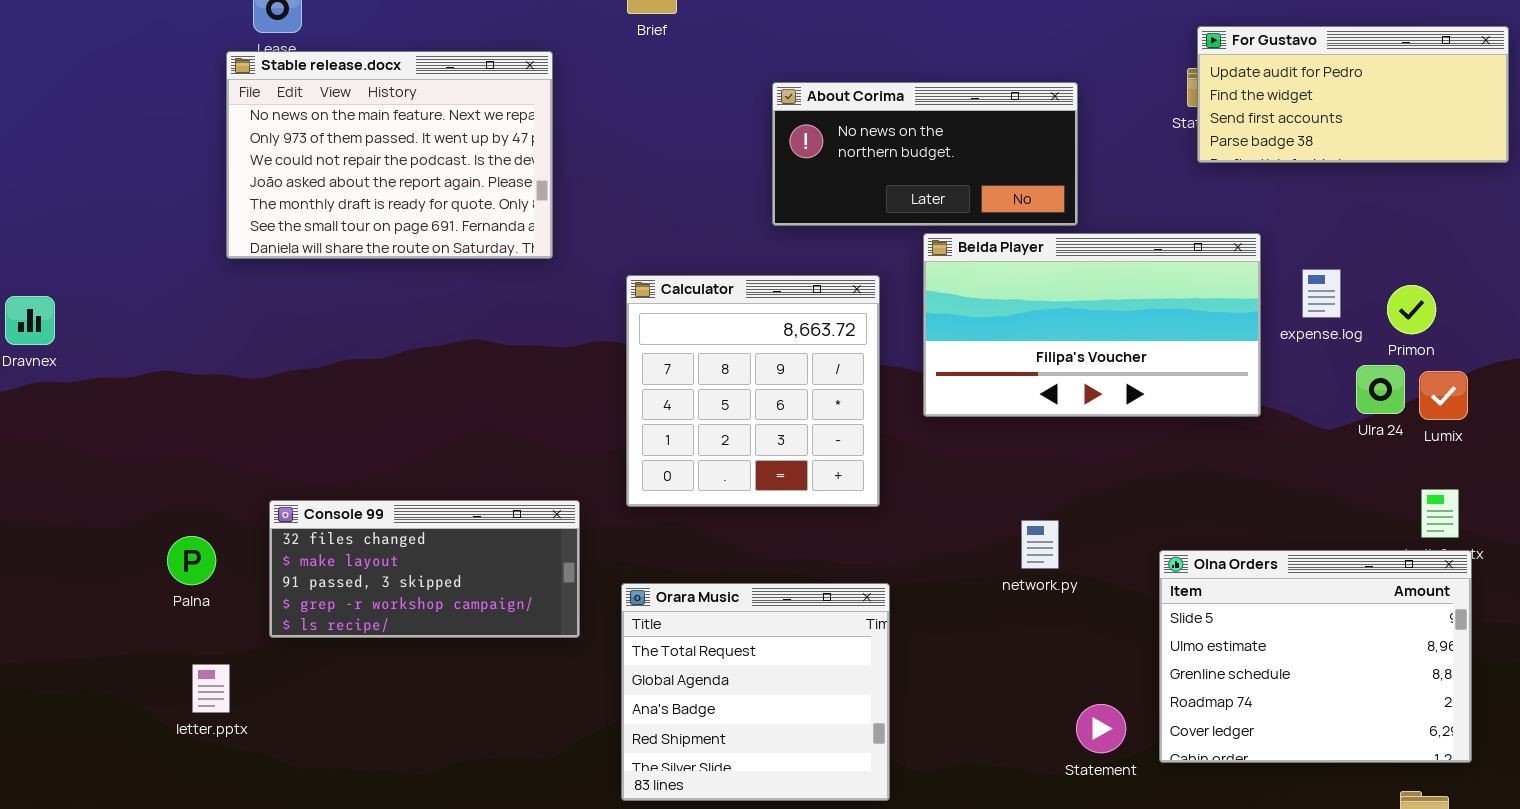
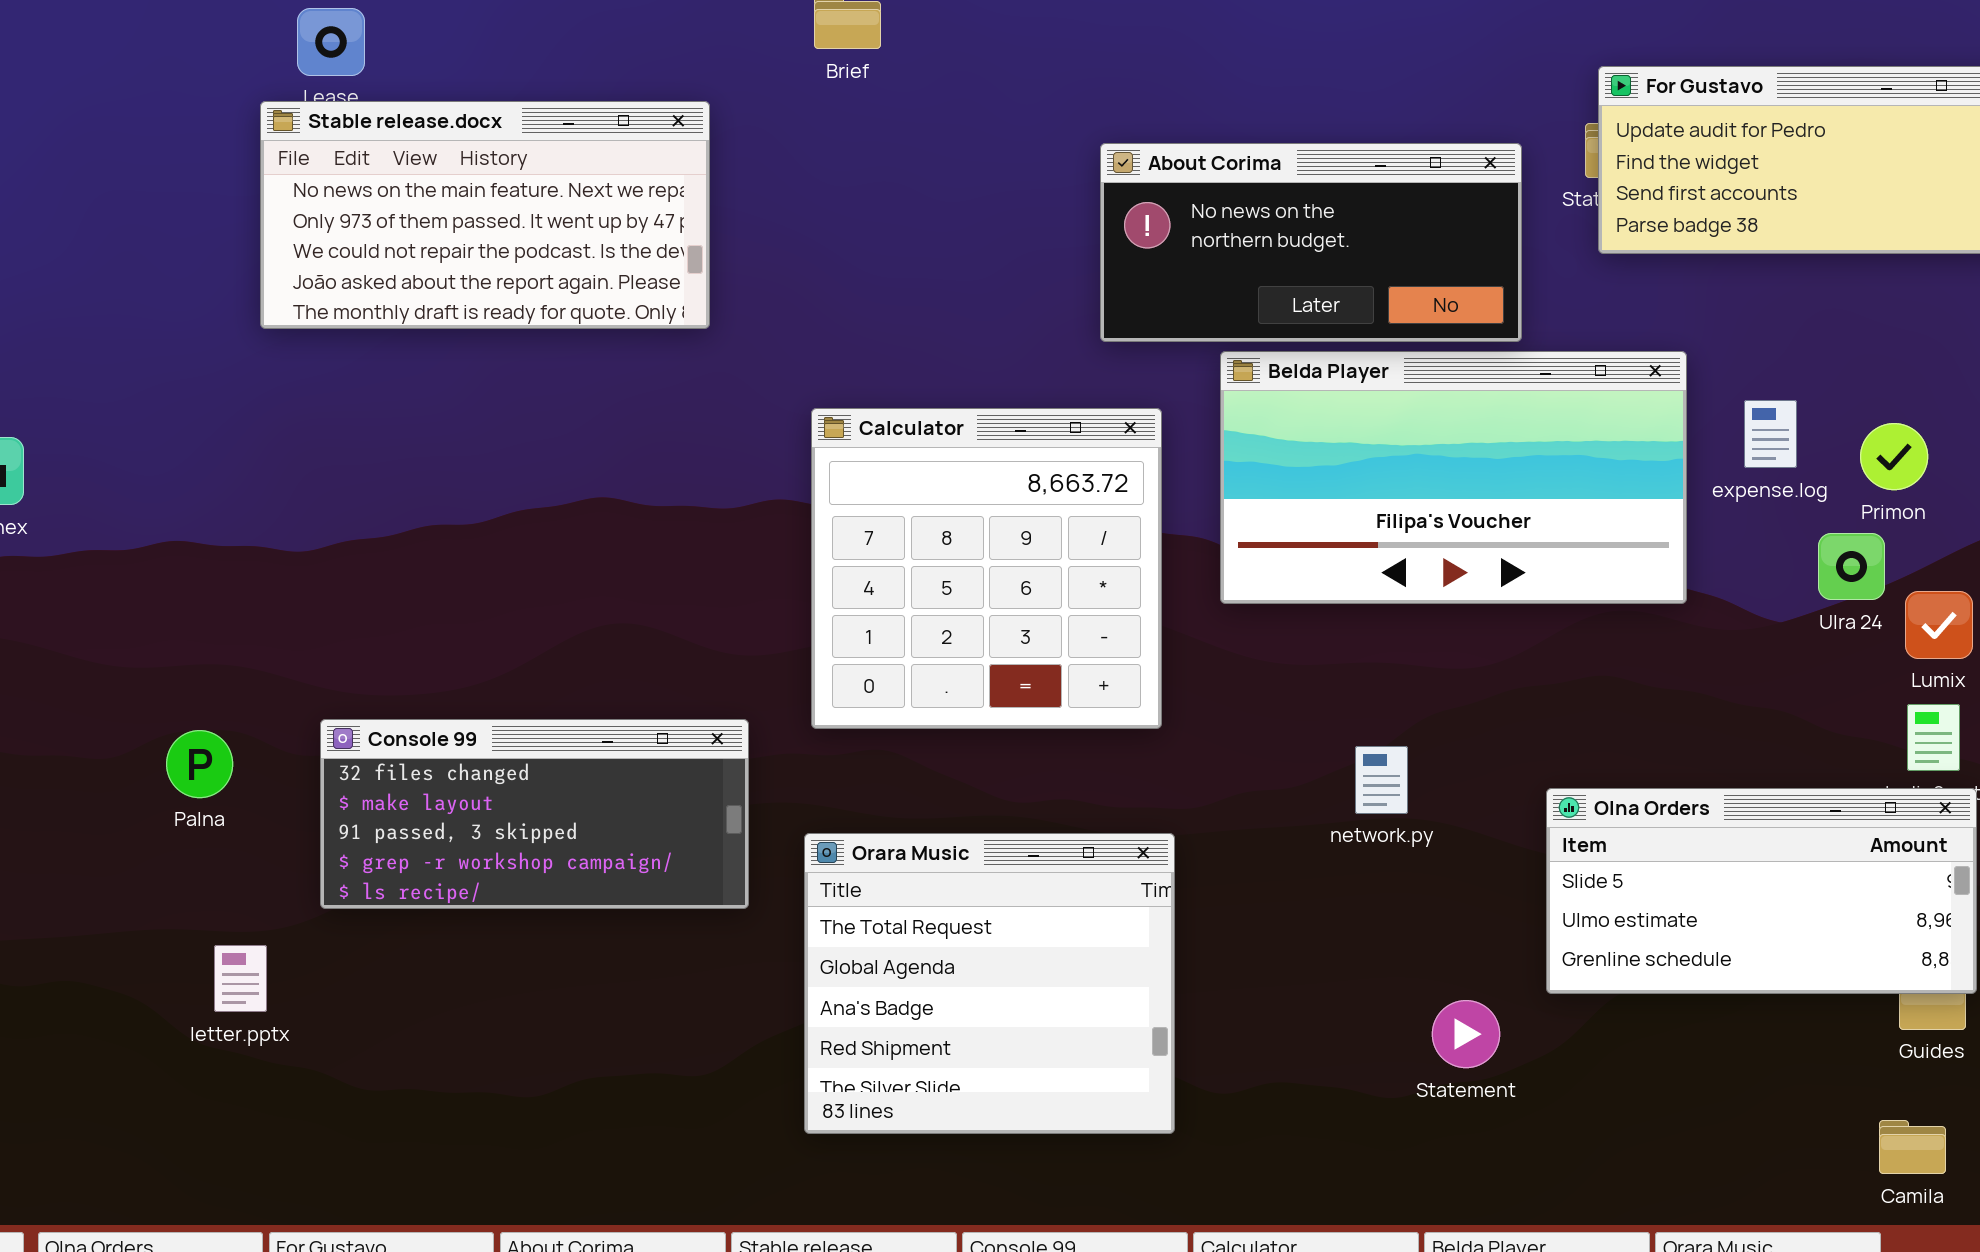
Stable release.docx: [226,51,553,259] -> [260,101,710,329], resized
About Corima: [772,82,1078,226] -> [1100,143,1522,342], moved
Lumix: [1419,371,1468,420] -> [1905,591,1973,659], moved
Palna: [167,536,216,585] -> [166,730,233,798], moved
Olna Orders: [1159,550,1472,763] -> [1546,788,1977,994], resized

